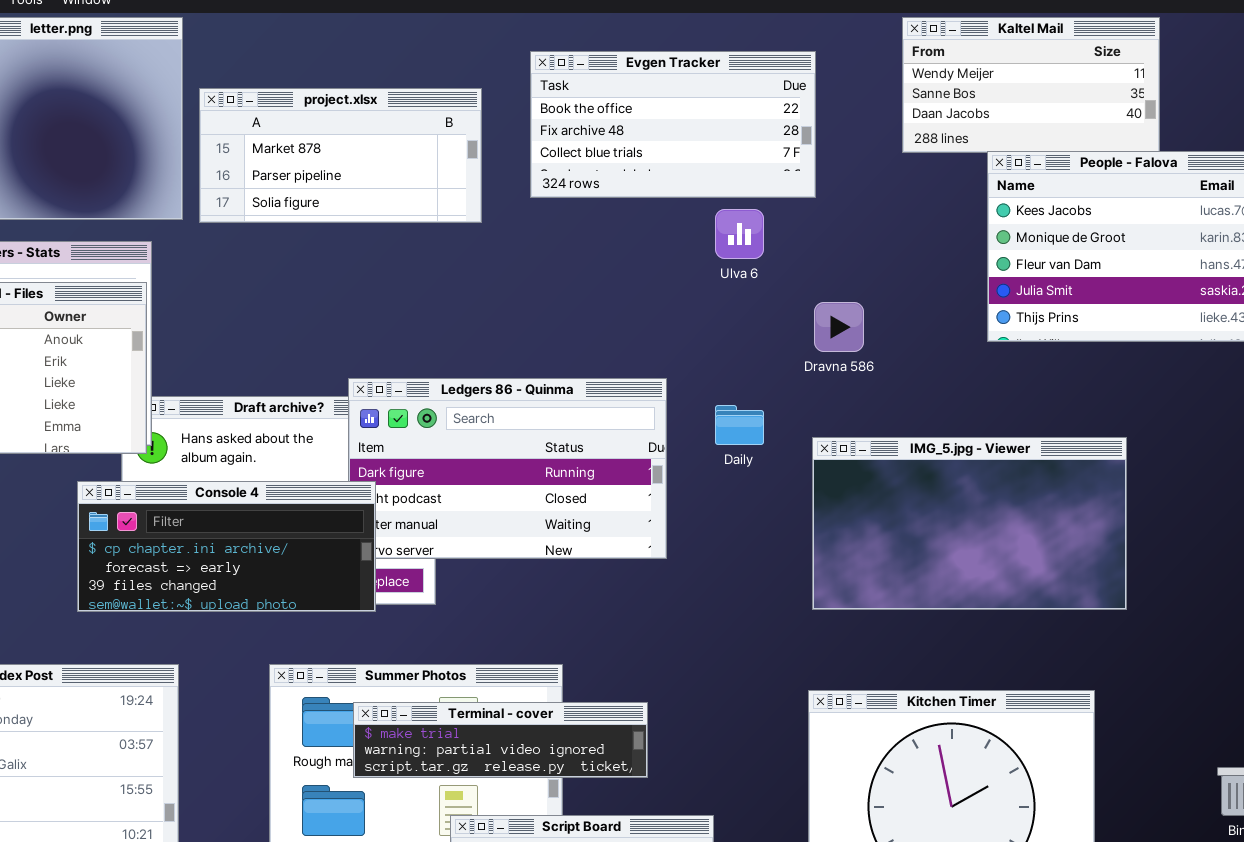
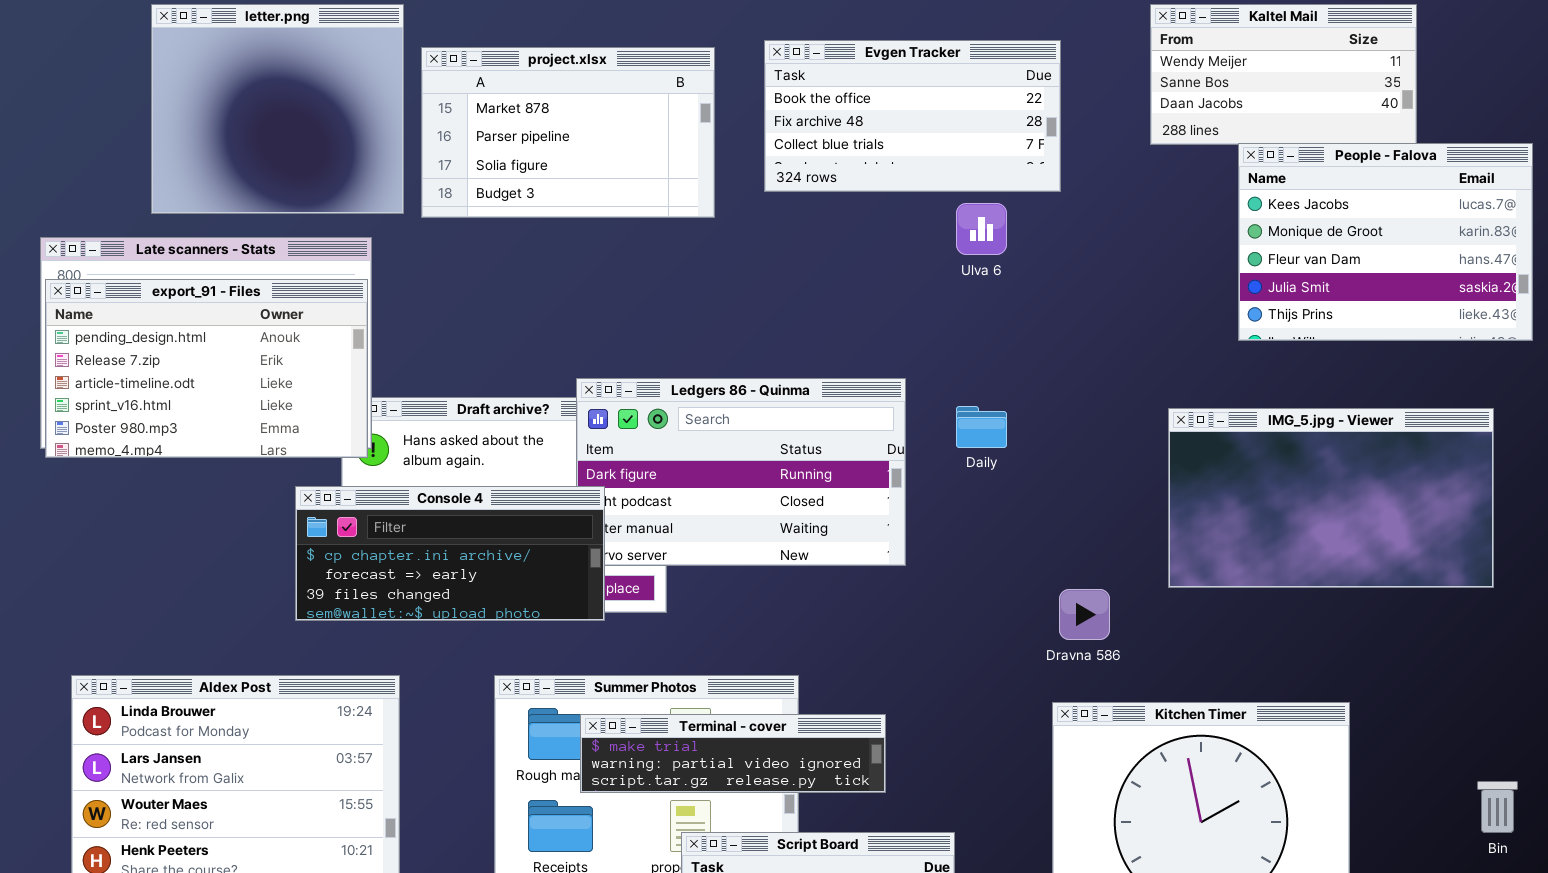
project.xlsx: [199,88,482,223] -> [421,47,715,218], resized
Dravna 586: [814,302,864,352] -> [1059,589,1110,640], moved
IMG_5.jpg - Viewer: [812,437,1127,610] -> [1168,408,1494,588], moved

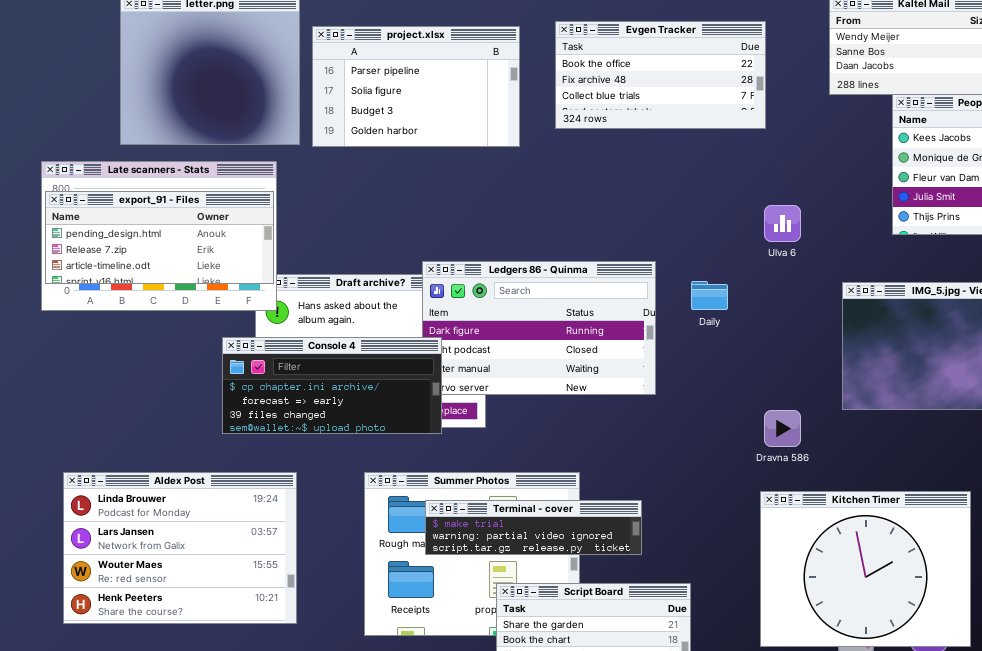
project.xlsx: [421,47,715,218] -> [312,26,520,147], scrolled down 1 row
Ulva 6: [956,203,1007,255] -> [764,205,801,242], moved
export_91 - Files: [45,279,368,458] -> [45,191,274,284], resized

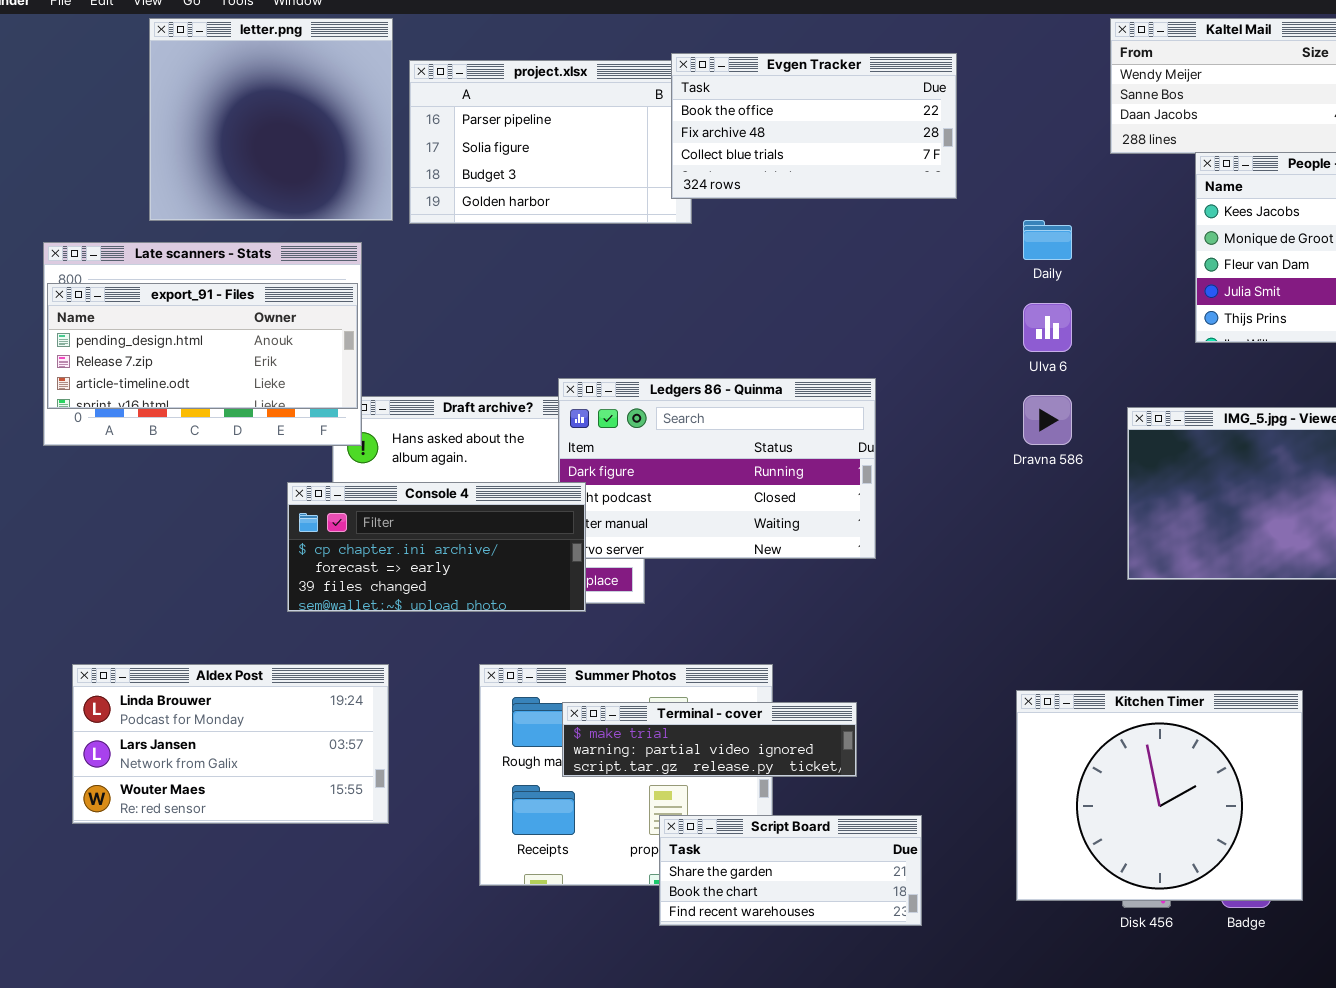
Evgen Tracker: [555,21,766,129] -> [671,53,957,199], moved
Daily: [691,281,728,310] -> [1023,220,1072,260], moved
Dravna 586: [764,410,801,447] -> [1023,395,1072,445], moved
Aldex Post: [63,472,297,624] -> [72,664,389,824], resized

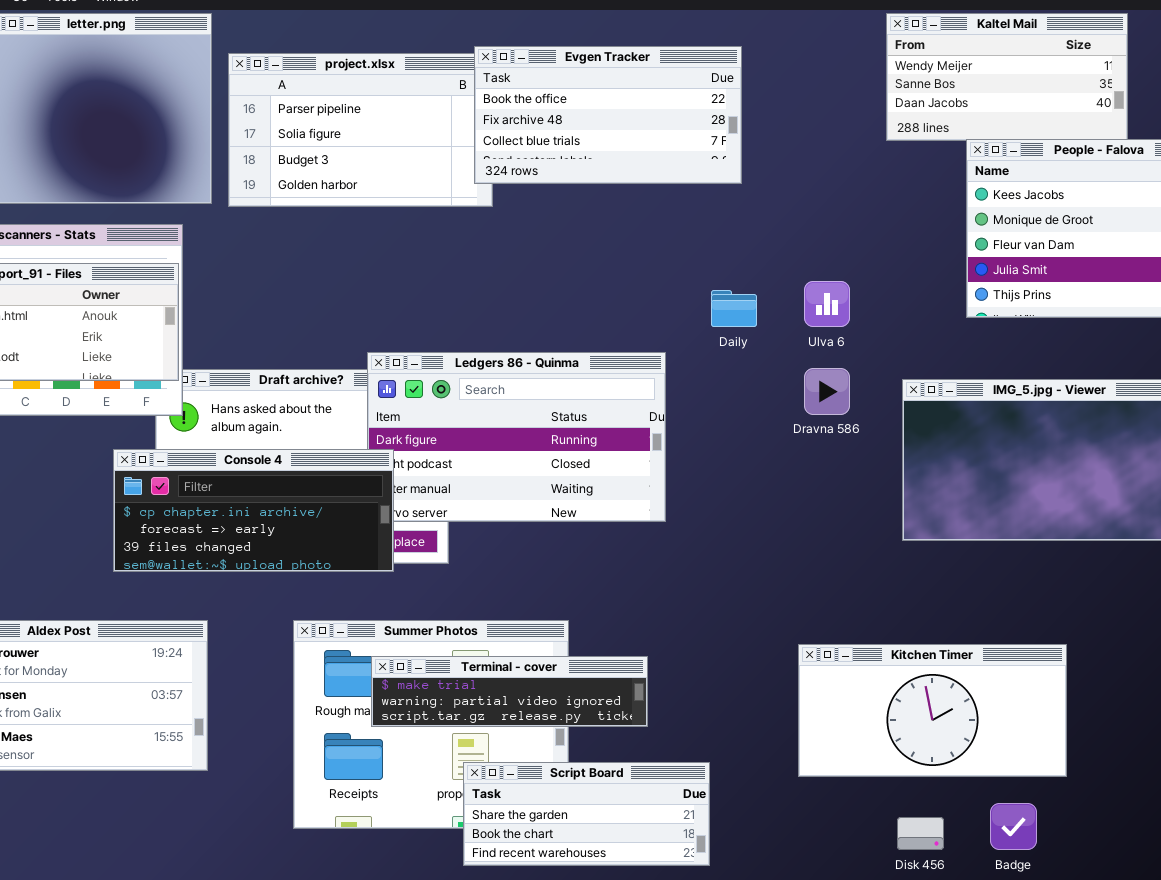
Daily: [1023,220,1072,260] -> [711,290,757,327], moved
Kitchen Timer: [1016,690,1303,901] -> [798,644,1067,777], resized

